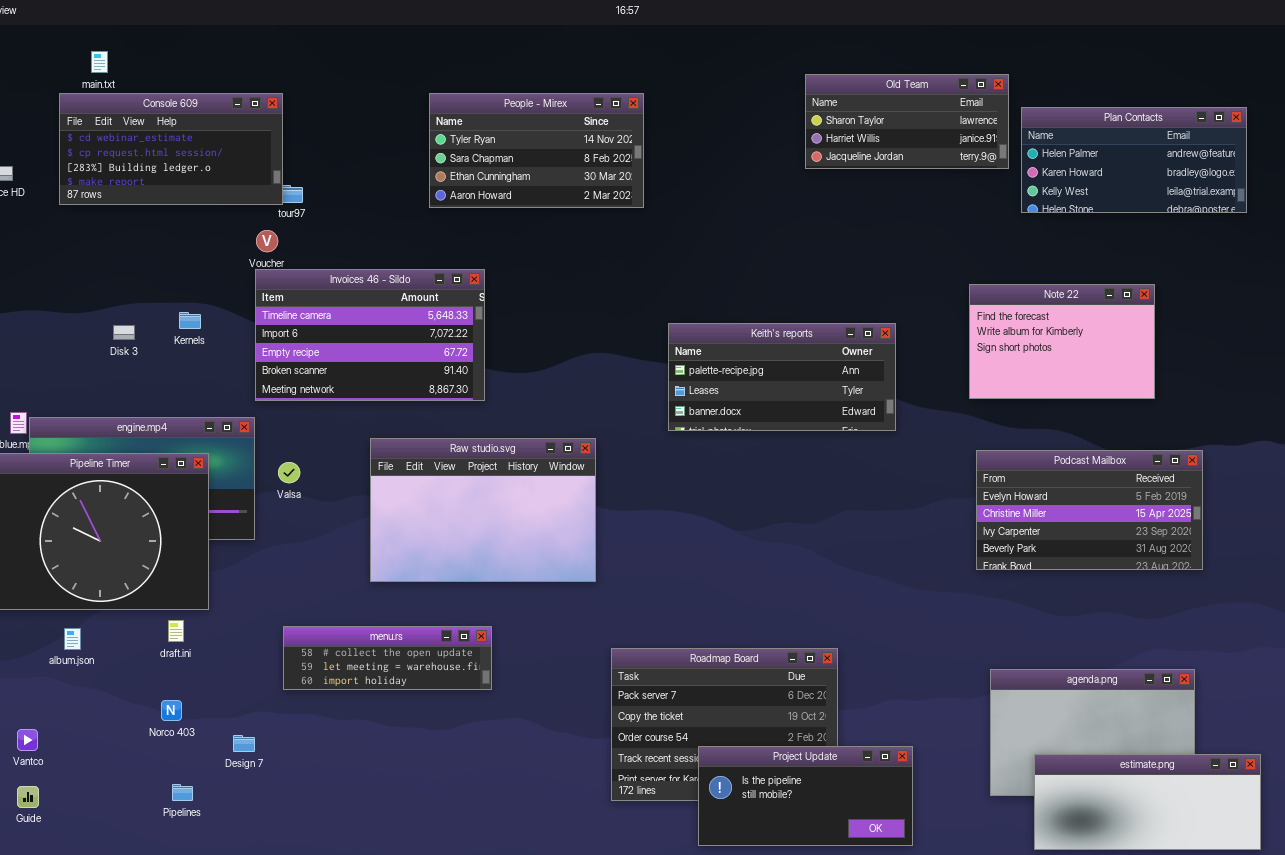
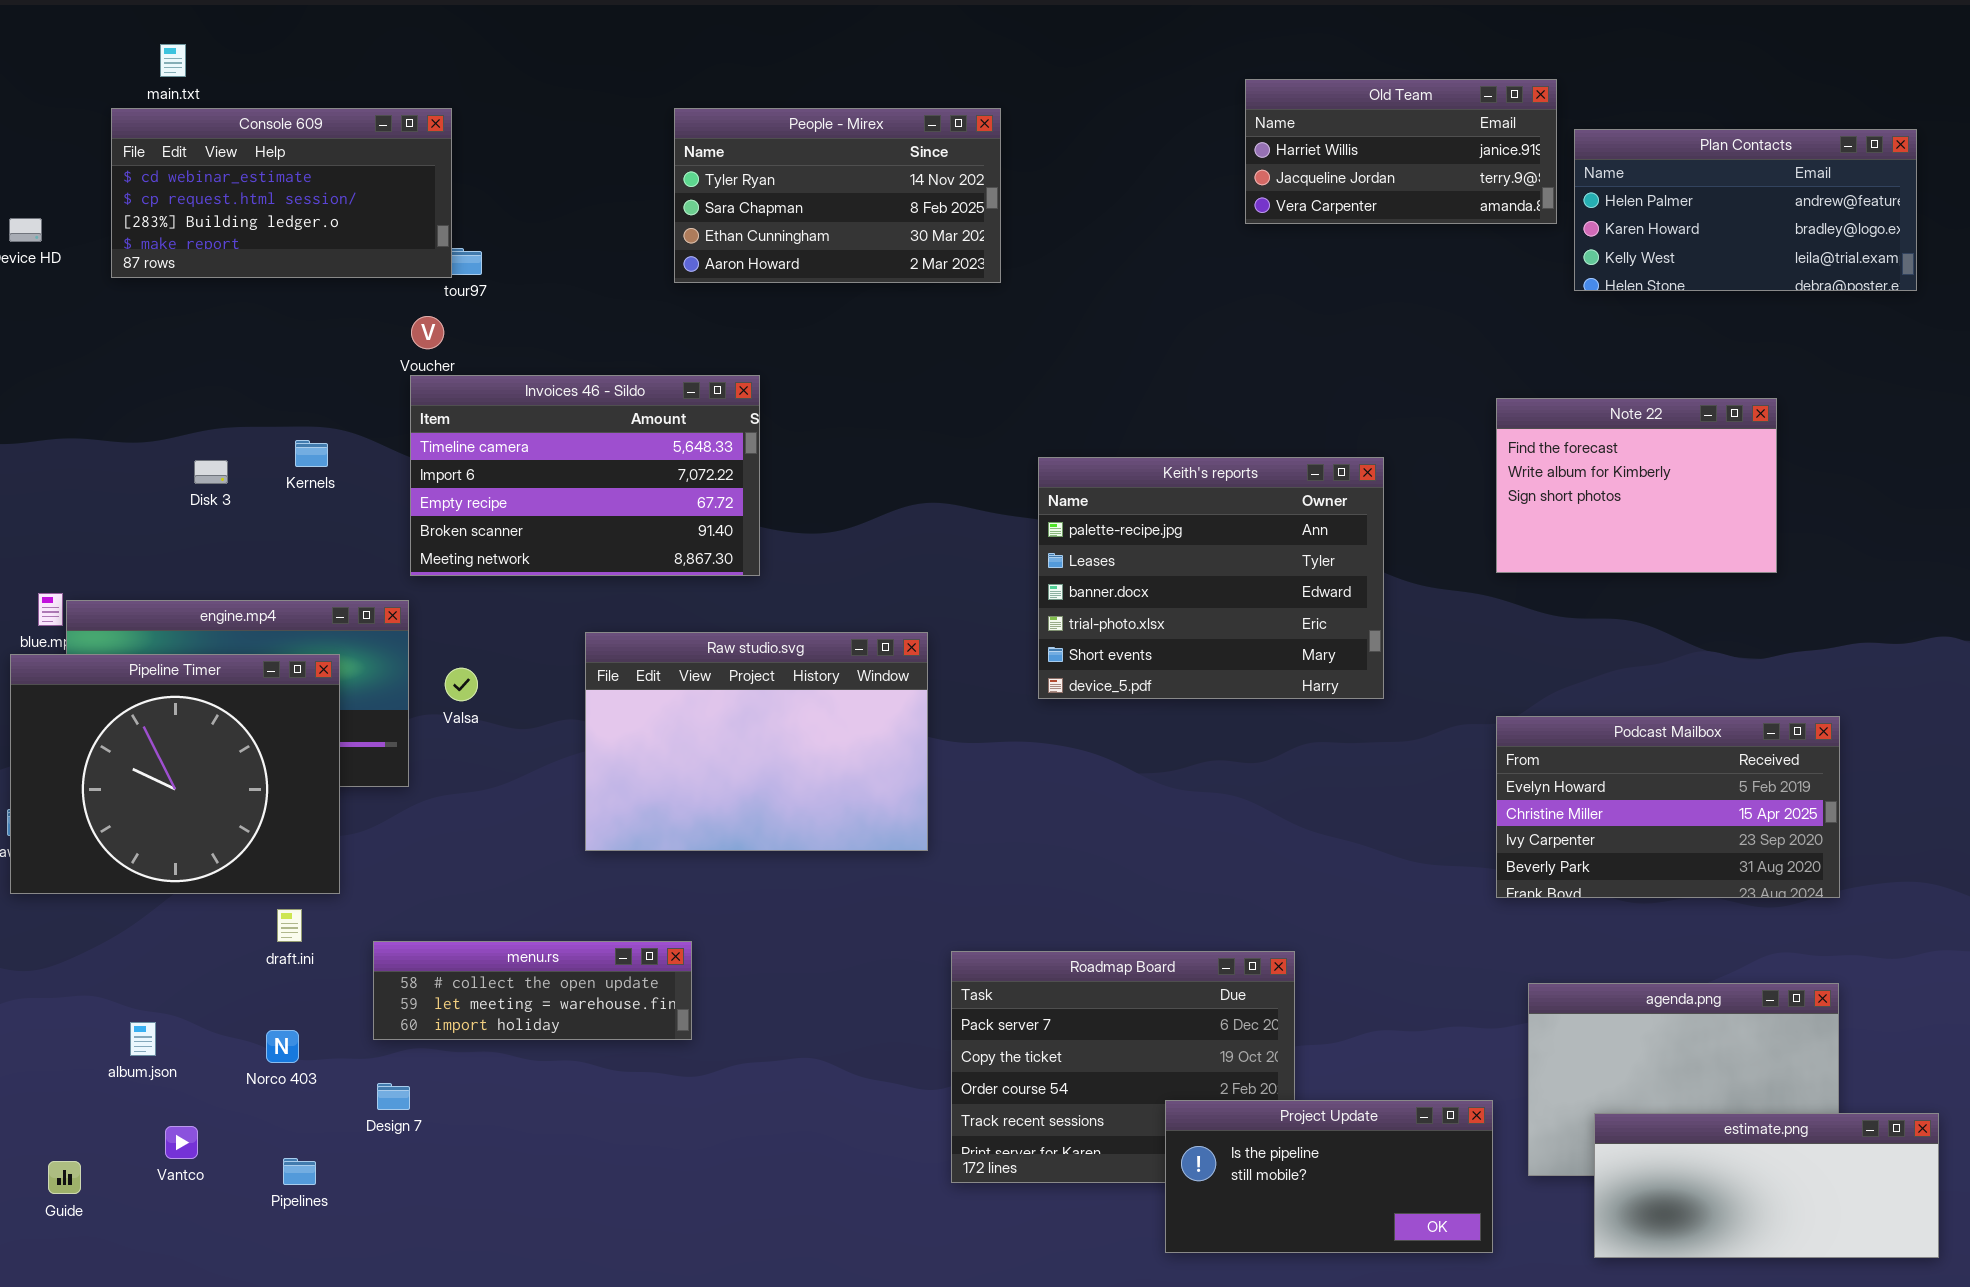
Old Team: [805,74,1009,169] -> [1245,79,1557,224], scrolled down 1 row
Keith's reports: [668,323,896,431] -> [1038,457,1384,699], resized
Podcast Mailbox: [976,450,1203,570] -> [1496,716,1840,898], moved
menu.rs: [283,626,492,690] -> [373,941,692,1040], moved
album.json: [64,628,81,650] -> [130,1022,156,1056], moved
Vantco: [17,729,38,751] -> [165,1126,198,1159], moved
Project Update: [698,746,913,846] -> [1165,1100,1493,1253], moved

